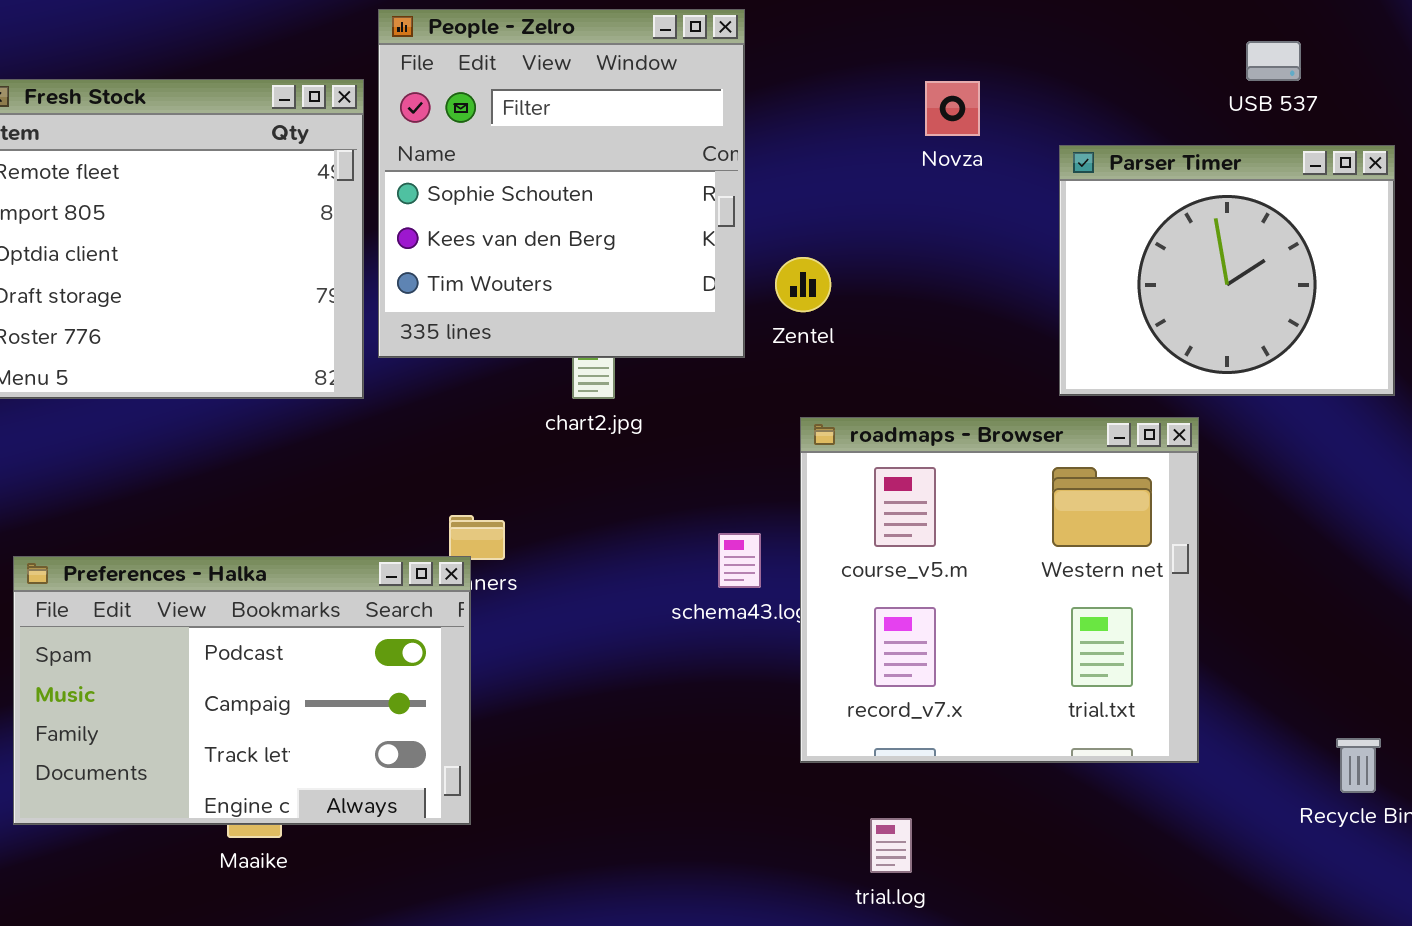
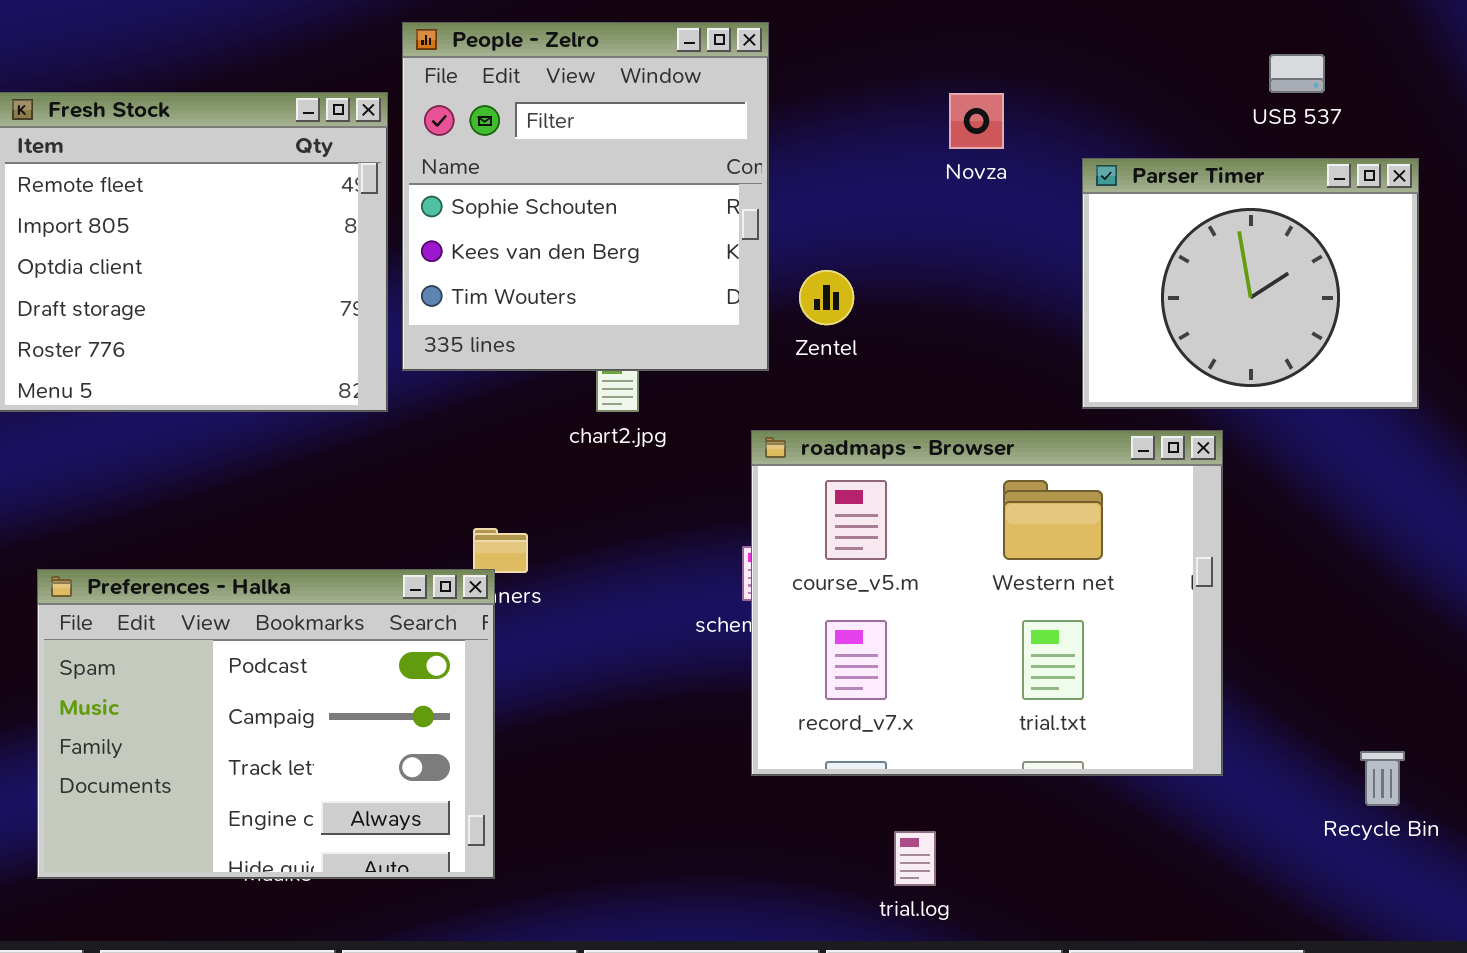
roadmaps - Browser: [800,417,1199,763] -> [751,430,1223,776], resized
Preferences - Halka: [13,556,471,825] -> [37,569,495,879], resized

